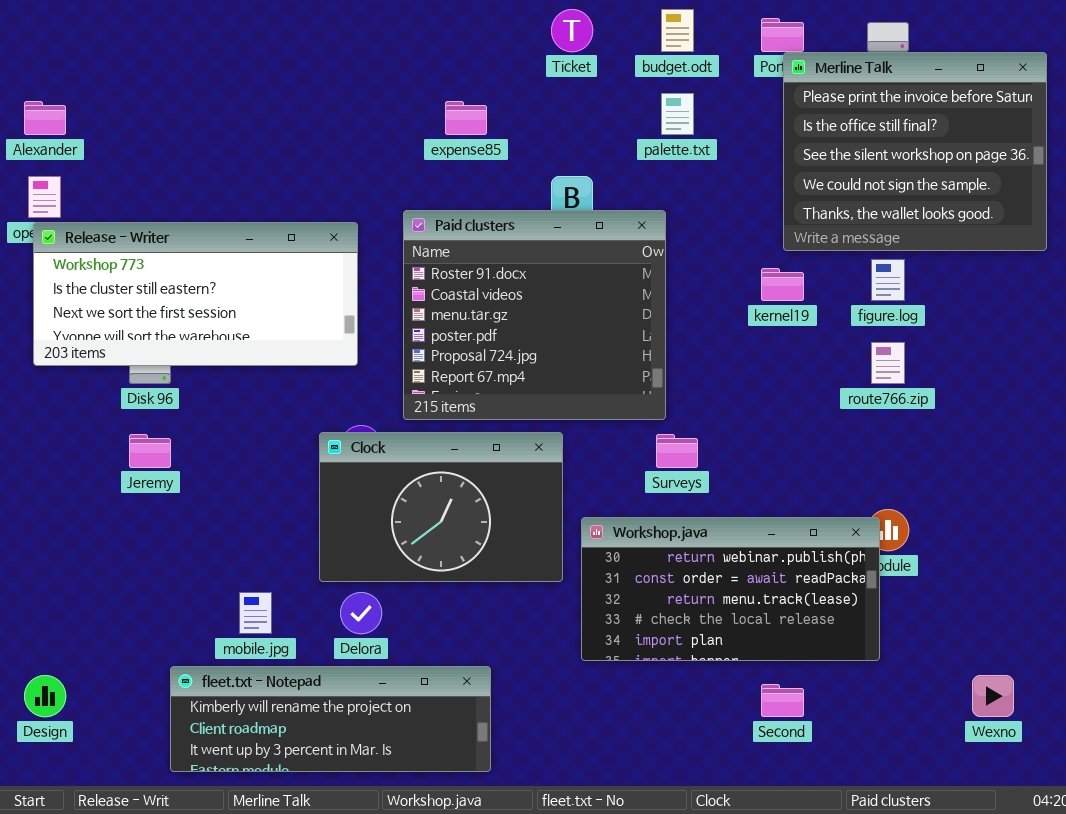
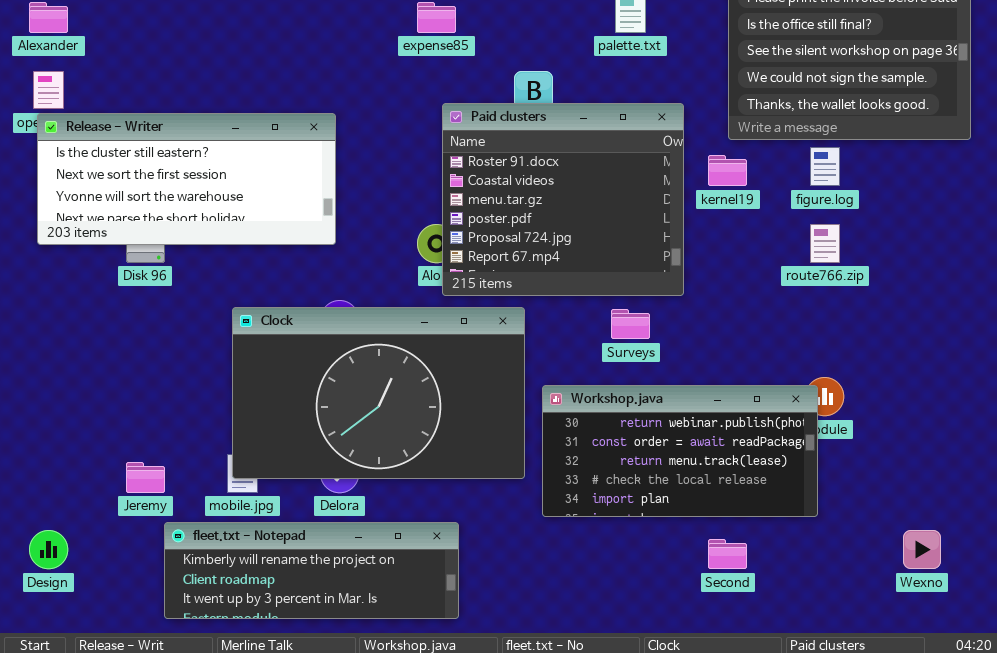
Paid clusters: [403,210,666,420] -> [442,103,684,296], moved
Release - Writer: [33,222,358,366] -> [37,113,336,245], scrolled down 1 row
Clock: [319,432,563,582] -> [232,307,525,479], resized
Jeremy: [129,434,171,468] -> [126,462,165,493], moved

